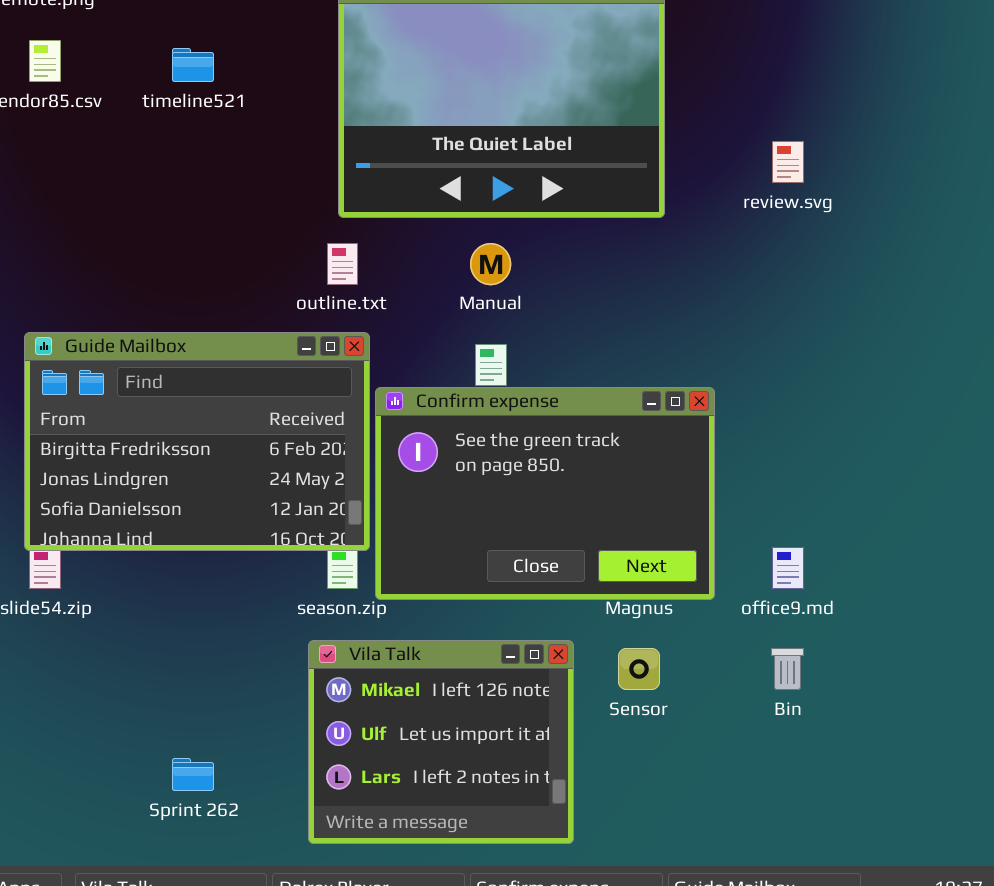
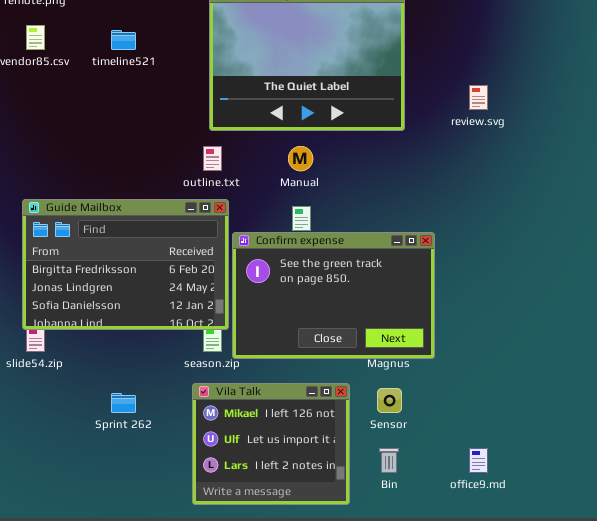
office9.md: [772,547,804,589] -> [469,448,488,473], moved
Bin: [771,648,804,690] -> [379,448,399,473], moved
Sprint 262: [172,758,214,791] -> [111,393,136,413], moved

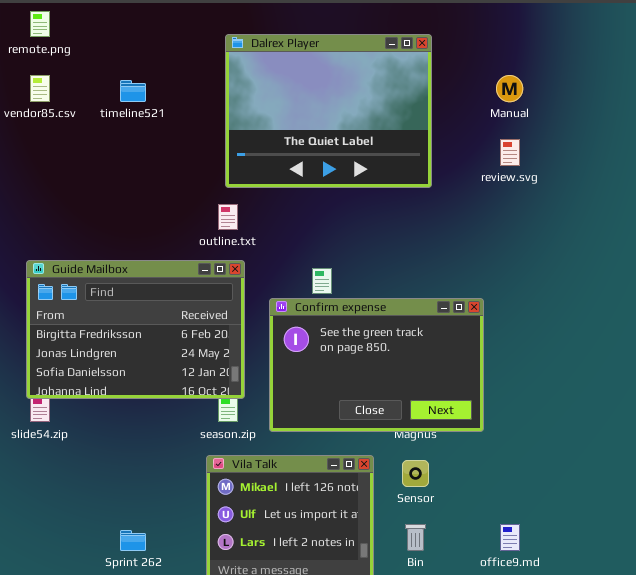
Manual: [288,146,313,171] -> [496,75,523,102], moved
Confirm expense: [232,232,435,359] -> [269,298,484,432], moved
Sprint 262: [111,393,136,413] -> [120,530,146,551], moved

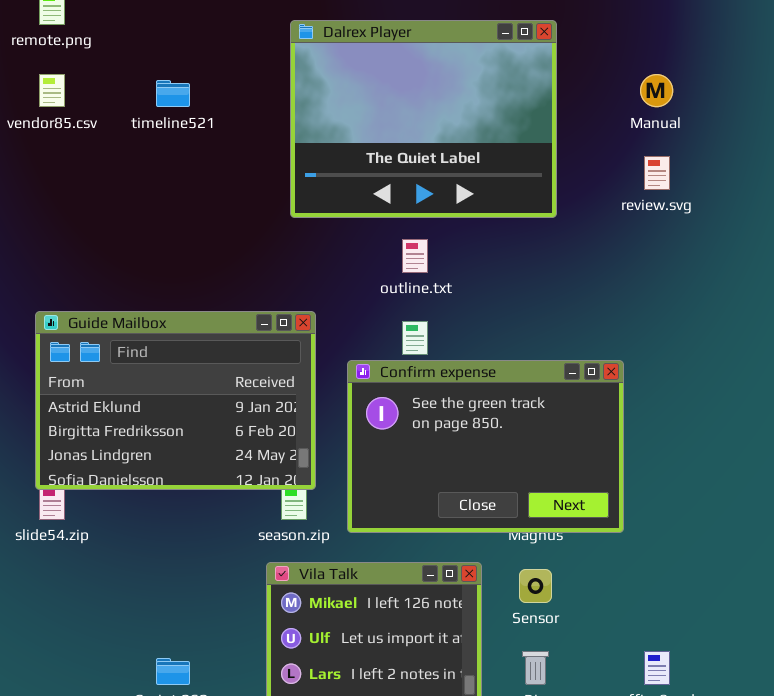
outline.txt: [218,204,238,230] -> [402,239,428,273], moved
Guide Mailbox: [26,260,245,399] -> [35,311,316,490], scrolled up 1 row

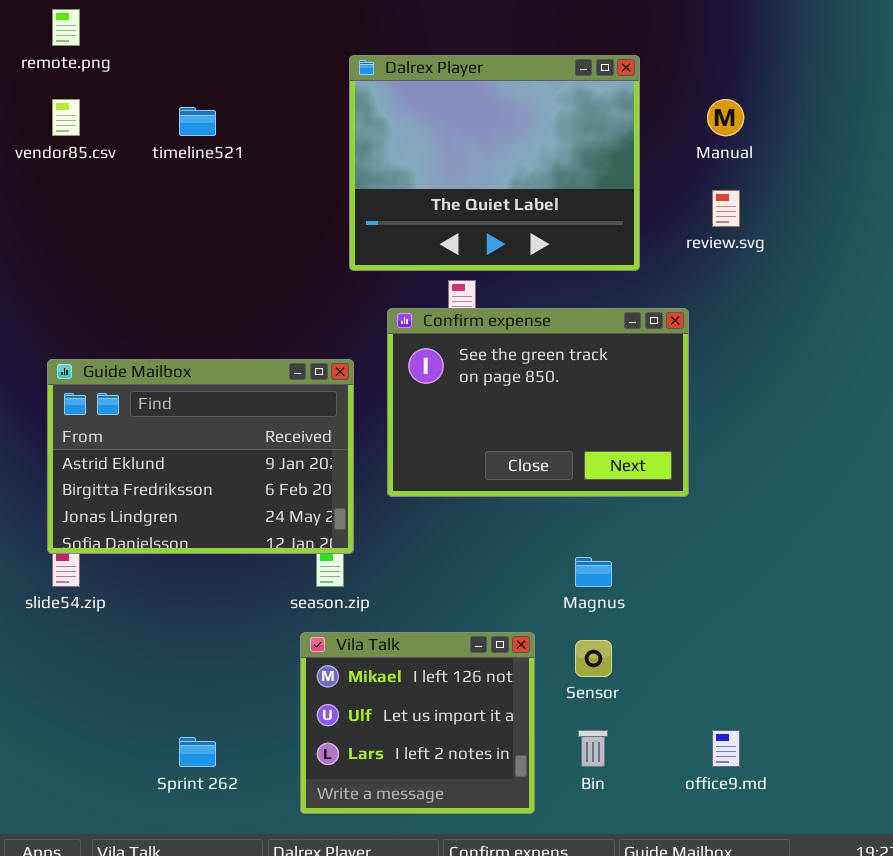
Dalrex Player: [290,20,557,218] -> [349,55,640,271], moved
Confirm expense: [347,360,624,533] -> [387,308,689,497], moved

